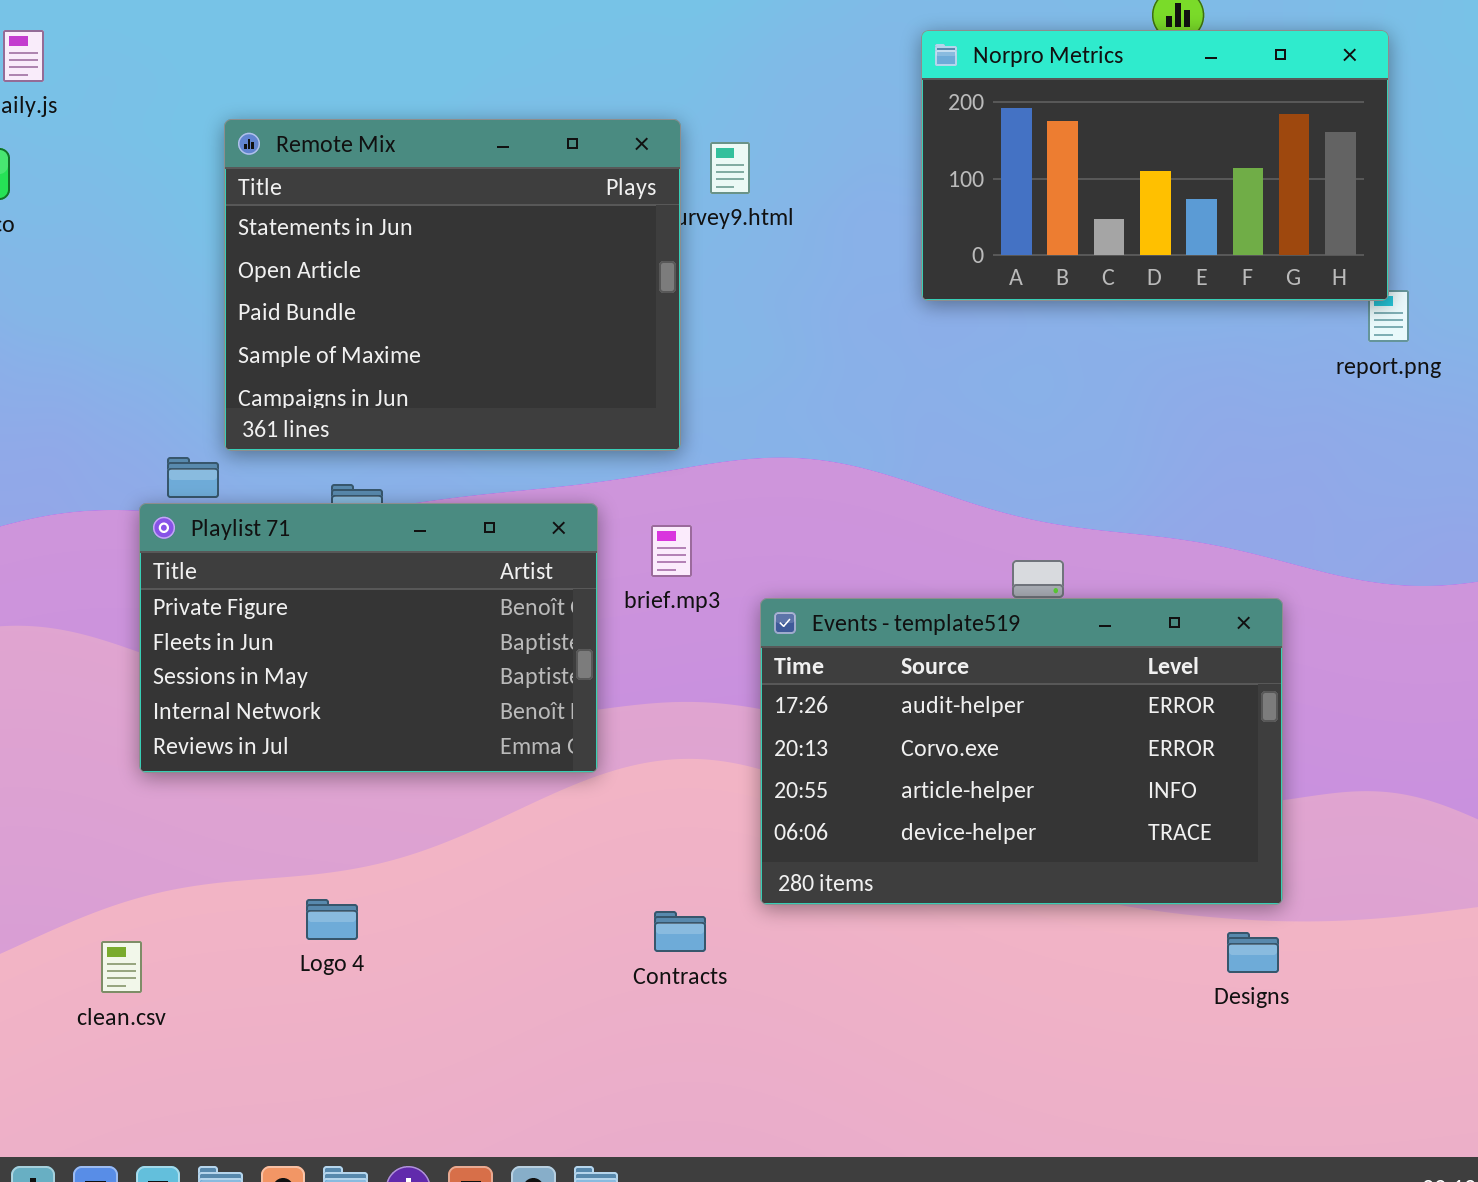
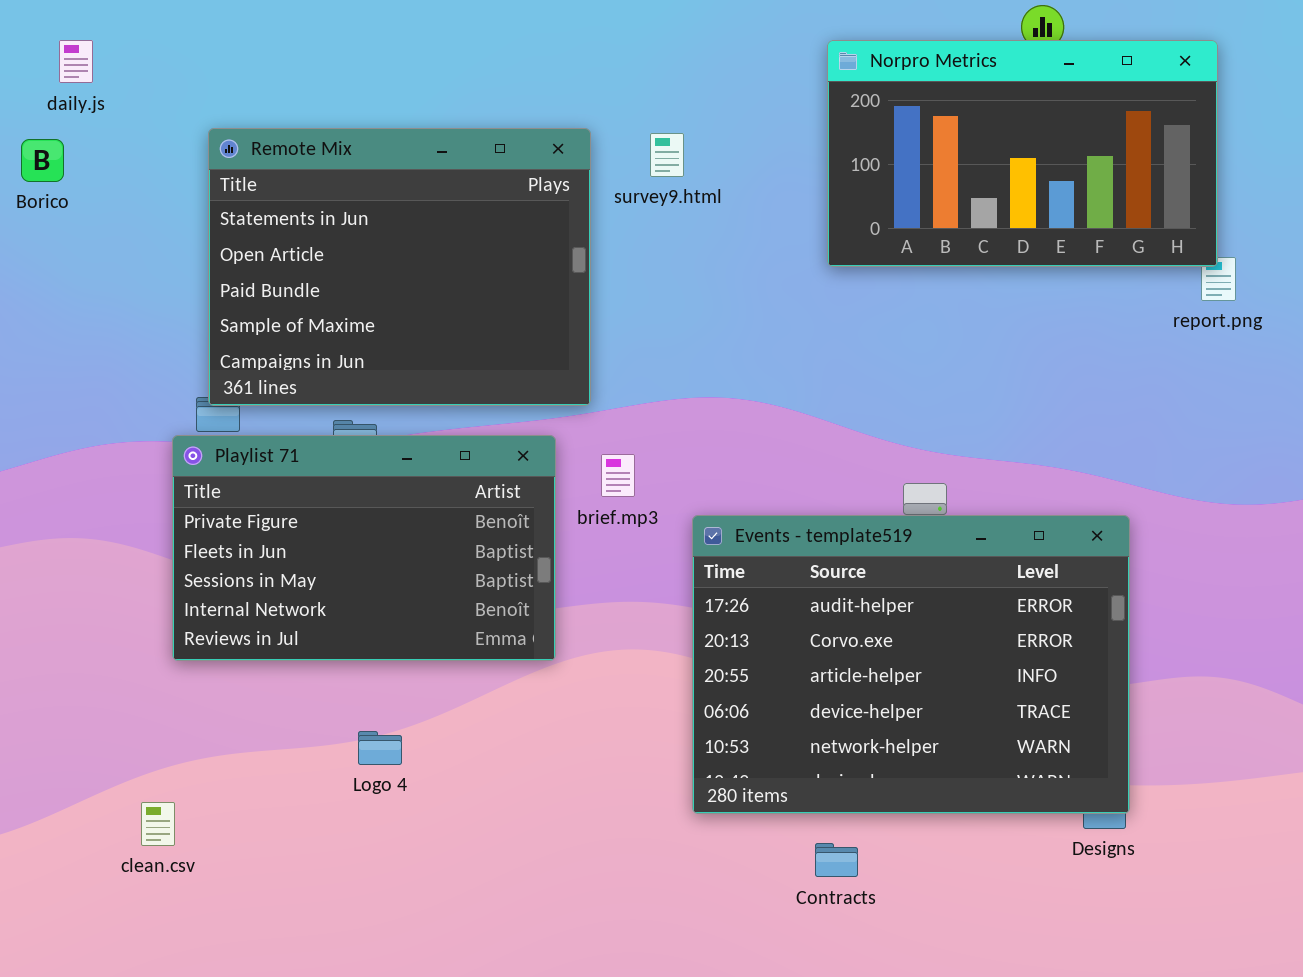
Remote Mix: [224,119,681,451] -> [208,128,591,406], moved
Events - template519: [760,598,1283,905] -> [692,515,1130,814], resized
Logo 4: [306,899,358,940] -> [358,731,402,765], moved
Contracts: [654,911,706,952] -> [815,843,858,877], moved

